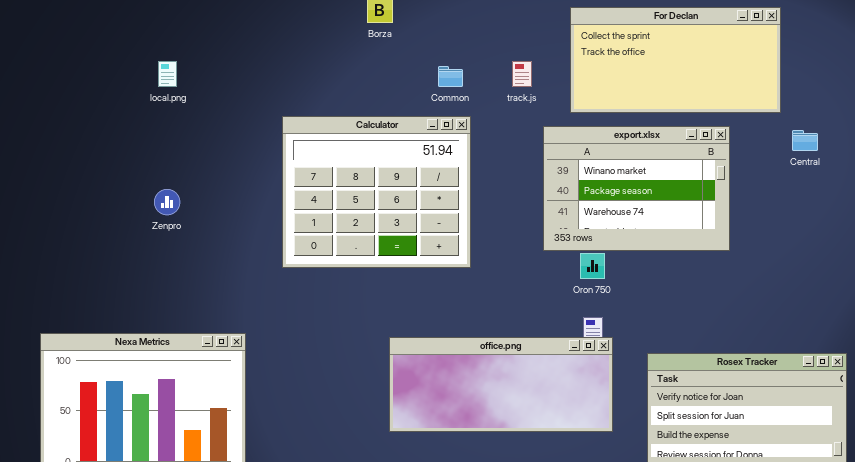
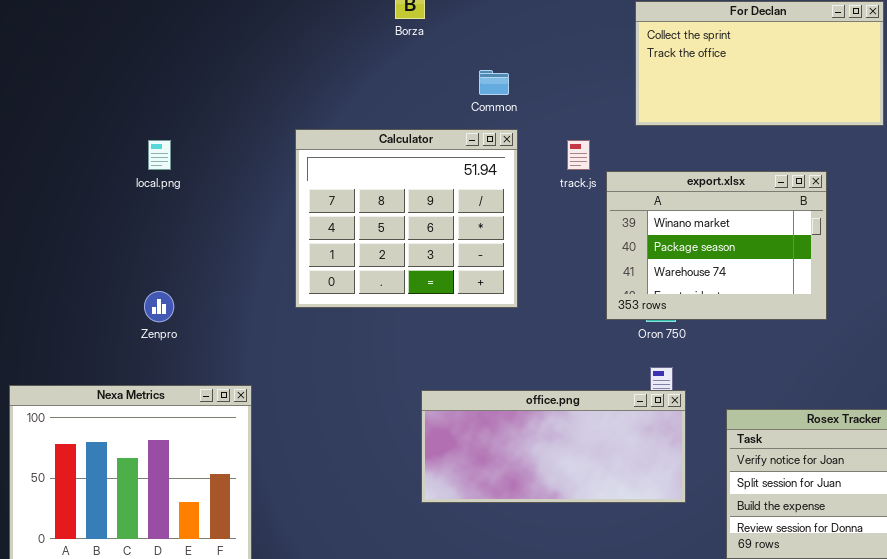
local.png: [158,61,177,87] -> [148,140,171,170], moved
track.js: [512,61,532,87] -> [567,140,590,170], moved
export.xlsx: [543,126,730,251] -> [606,171,827,320], moved
Zenpro: [154,189,180,215] -> [144,291,174,322], moved

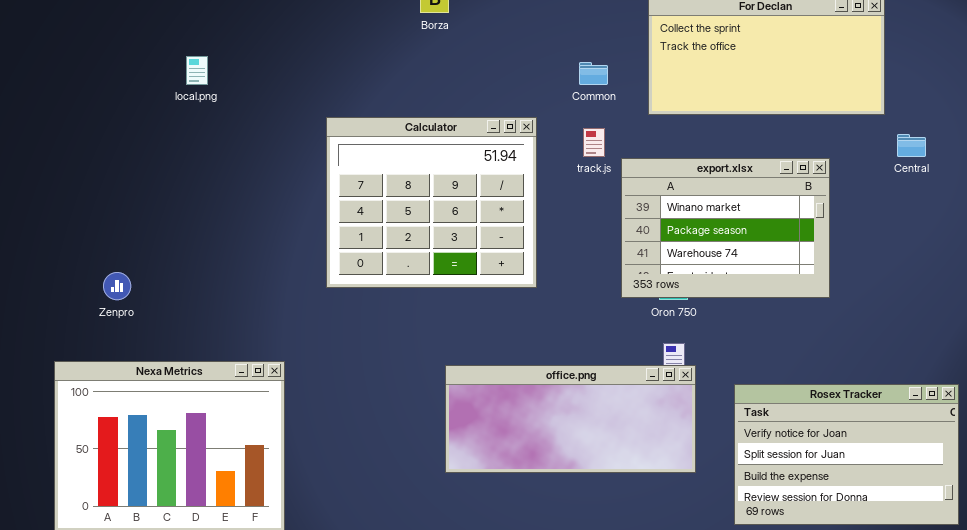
Common: [479,70,509,95] -> [579,62,608,85], moved
local.png: [148,140,171,170] -> [186,56,208,85], moved
Zenpro: [144,291,174,322] -> [103,272,131,300], moved

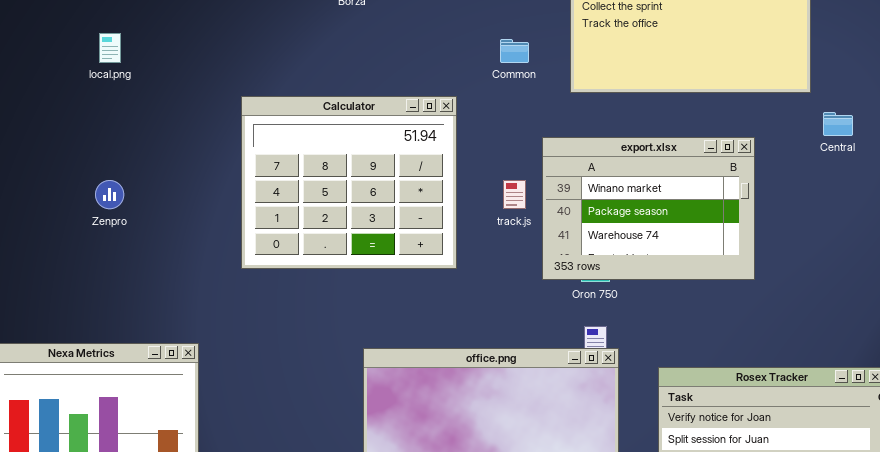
track.js: [583,128,605,157] -> [503,180,526,209], moved
Zenpro: [103,272,131,300] -> [95,180,124,209], moved

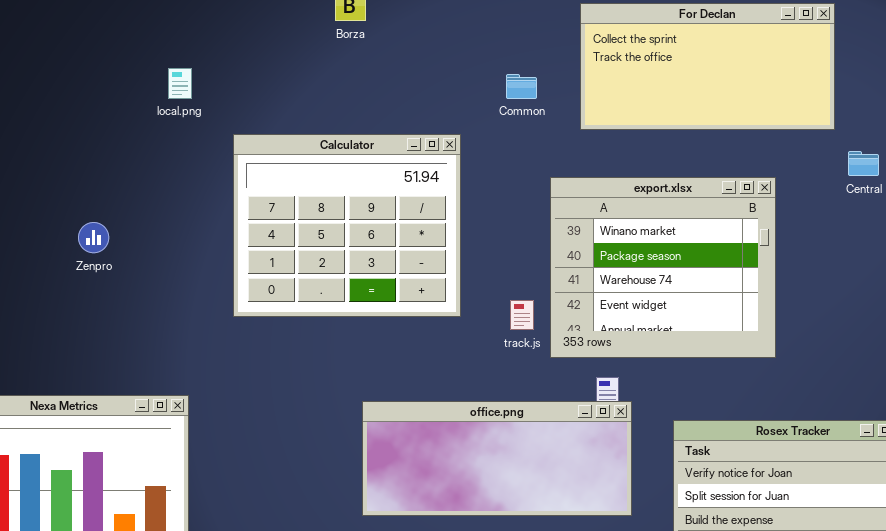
local.png: [99,33,121,63] -> [168,68,192,99], moved
export.xlsx: [542,137,755,280] -> [550,177,776,358], resized
track.js: [503,180,526,209] -> [510,300,534,330], moved

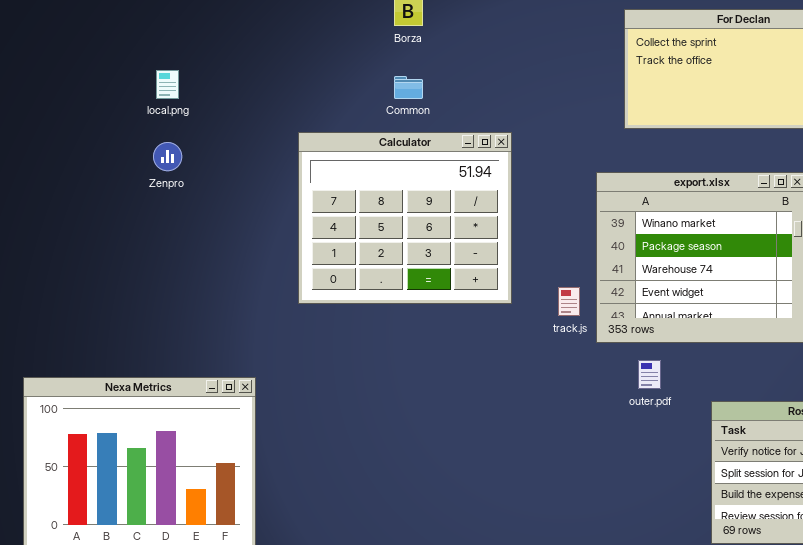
local.png: [168,68,192,99] -> [156,70,179,99], moved
Common: [506,74,537,99] -> [394,76,423,99], moved
Zenpro: [78,222,109,253] -> [153,142,182,171], moved
office.png: [362,401,632,516] -> none, closed

